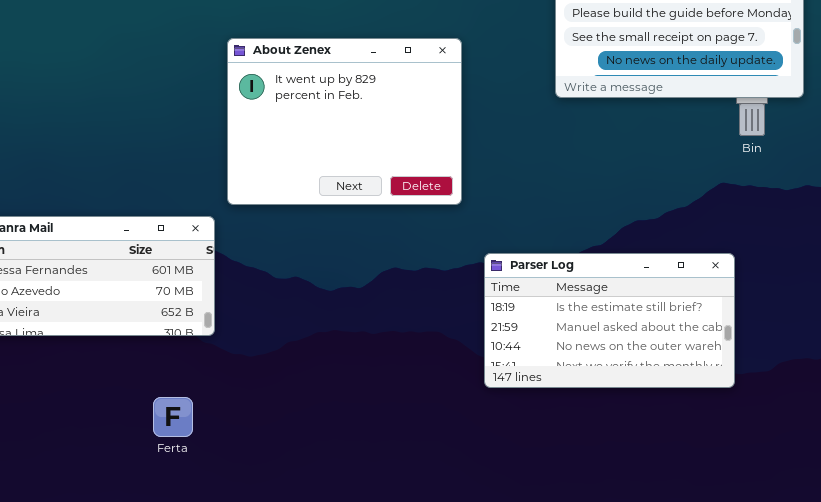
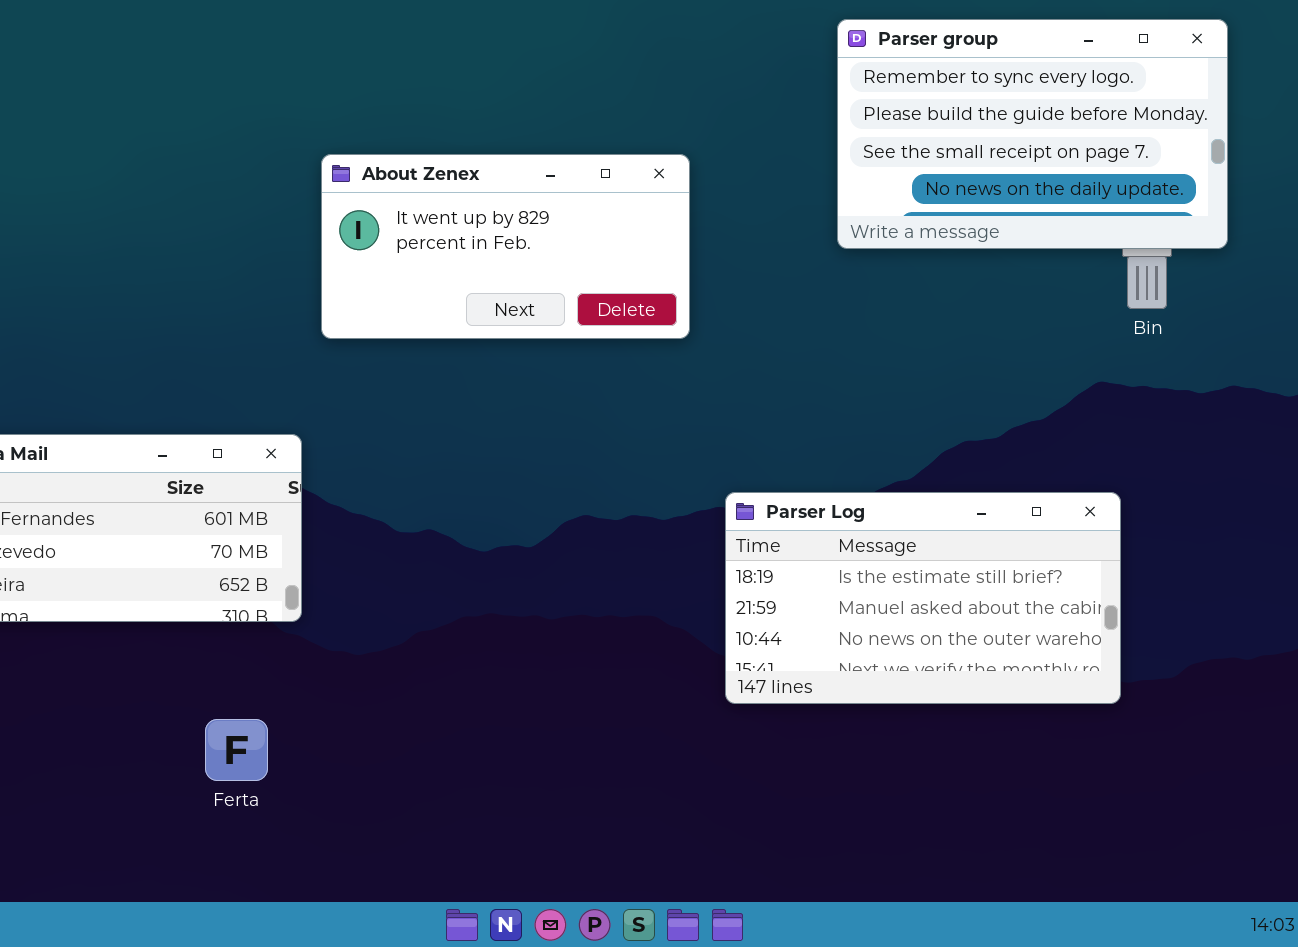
About Zenex: [227,38,462,205] -> [321,154,690,339], resized

